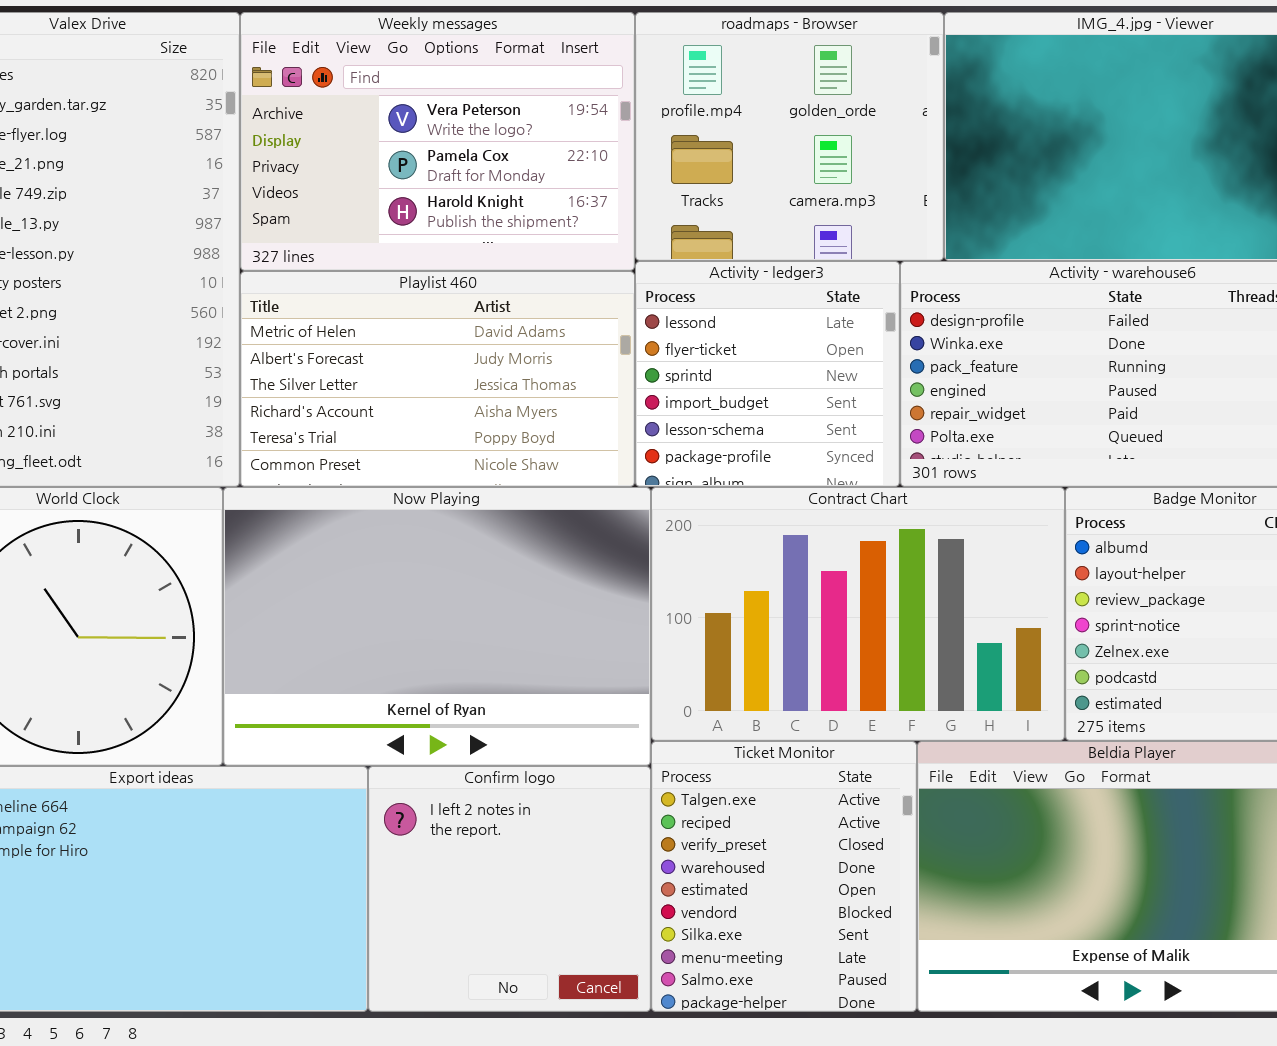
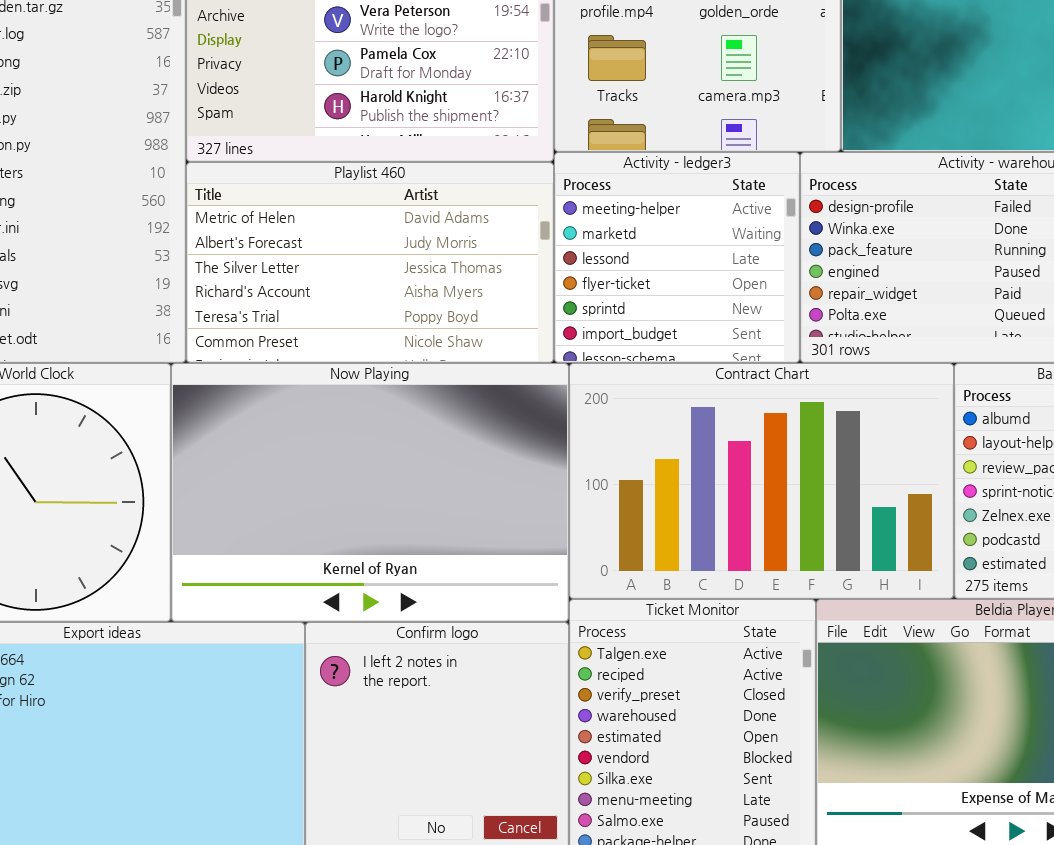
Activity - ledger3: [635,261,900,487] -> [554,152,800,363], scrolled up 2 rows

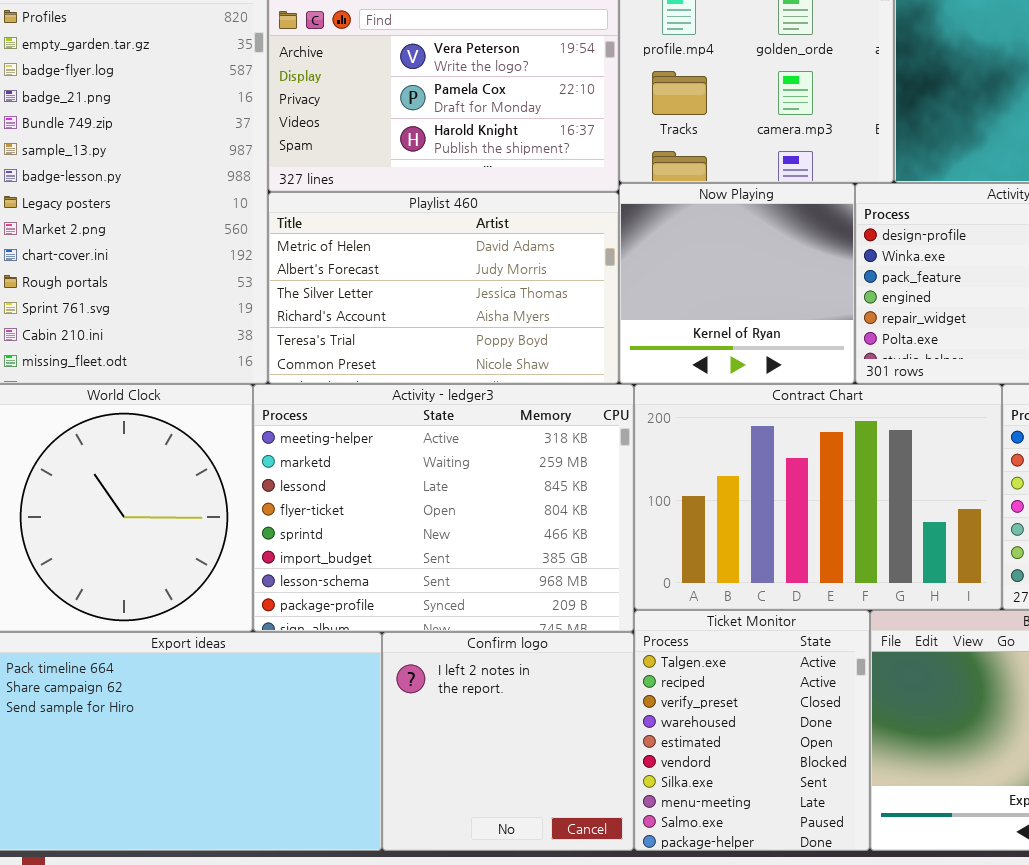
Activity - ledger3: [554,152,800,363] -> [253,384,634,632], moved, resized
Now Playing: [171,363,569,622] -> [619,183,855,384], moved, resized

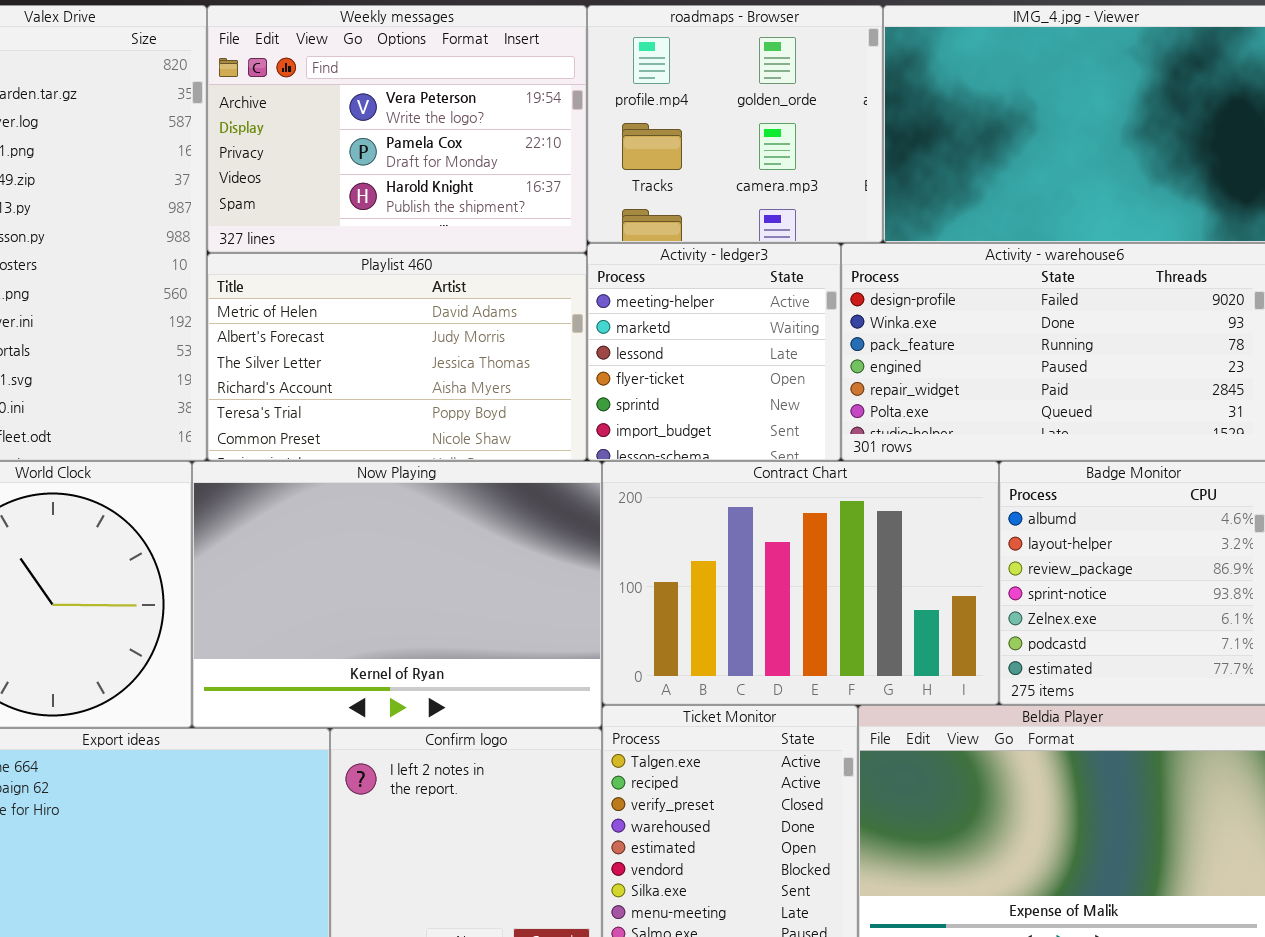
Now Playing: [619,183,855,384] -> [192,461,602,728], moved, resized
Activity - ledger3: [253,384,634,632] -> [587,243,841,461], moved, resized

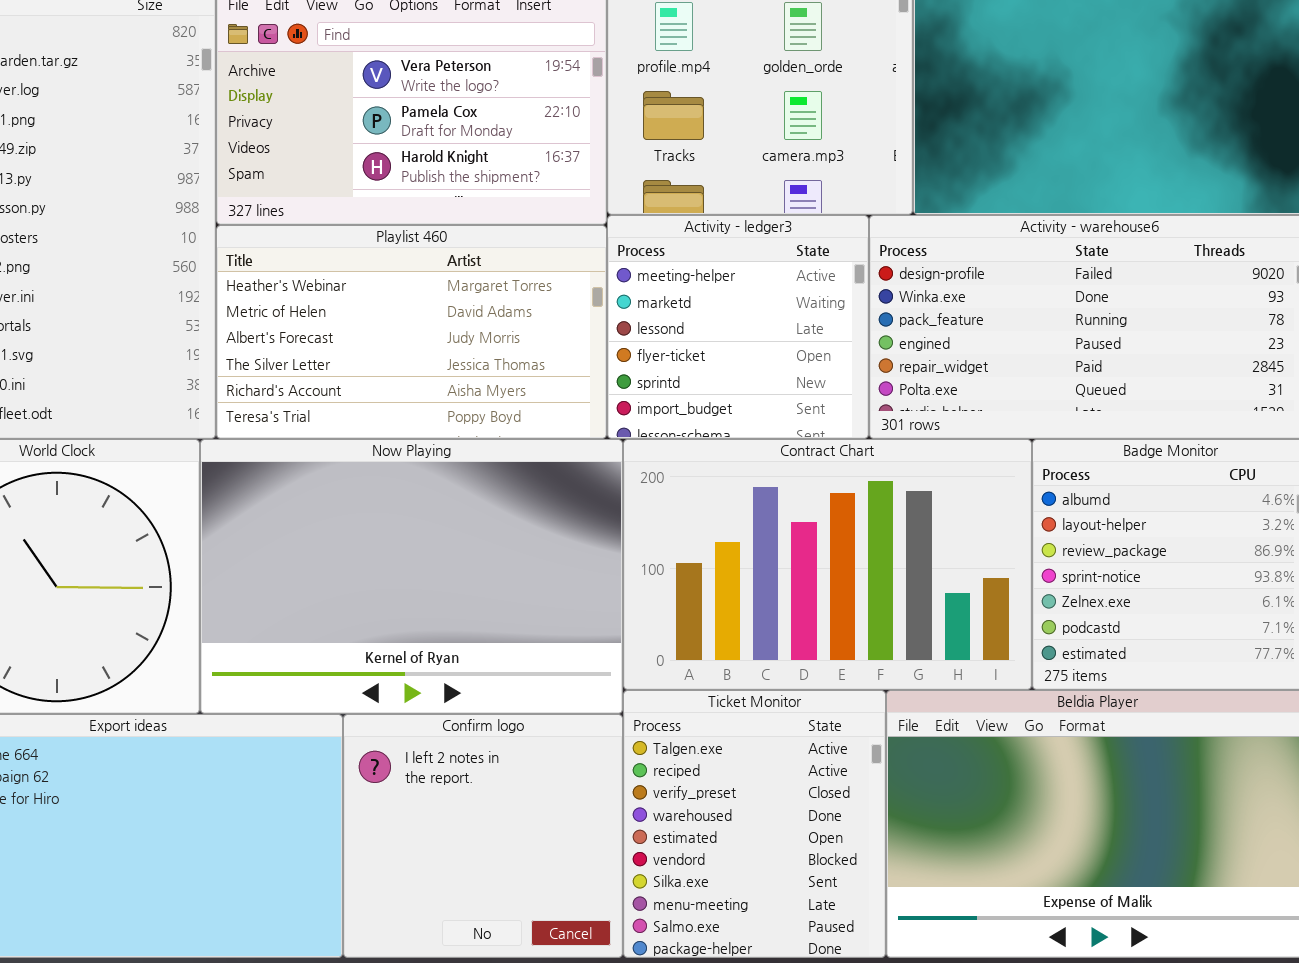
Playlist 460: [207,253,587,461] -> [216,225,607,439], scrolled up 1 row

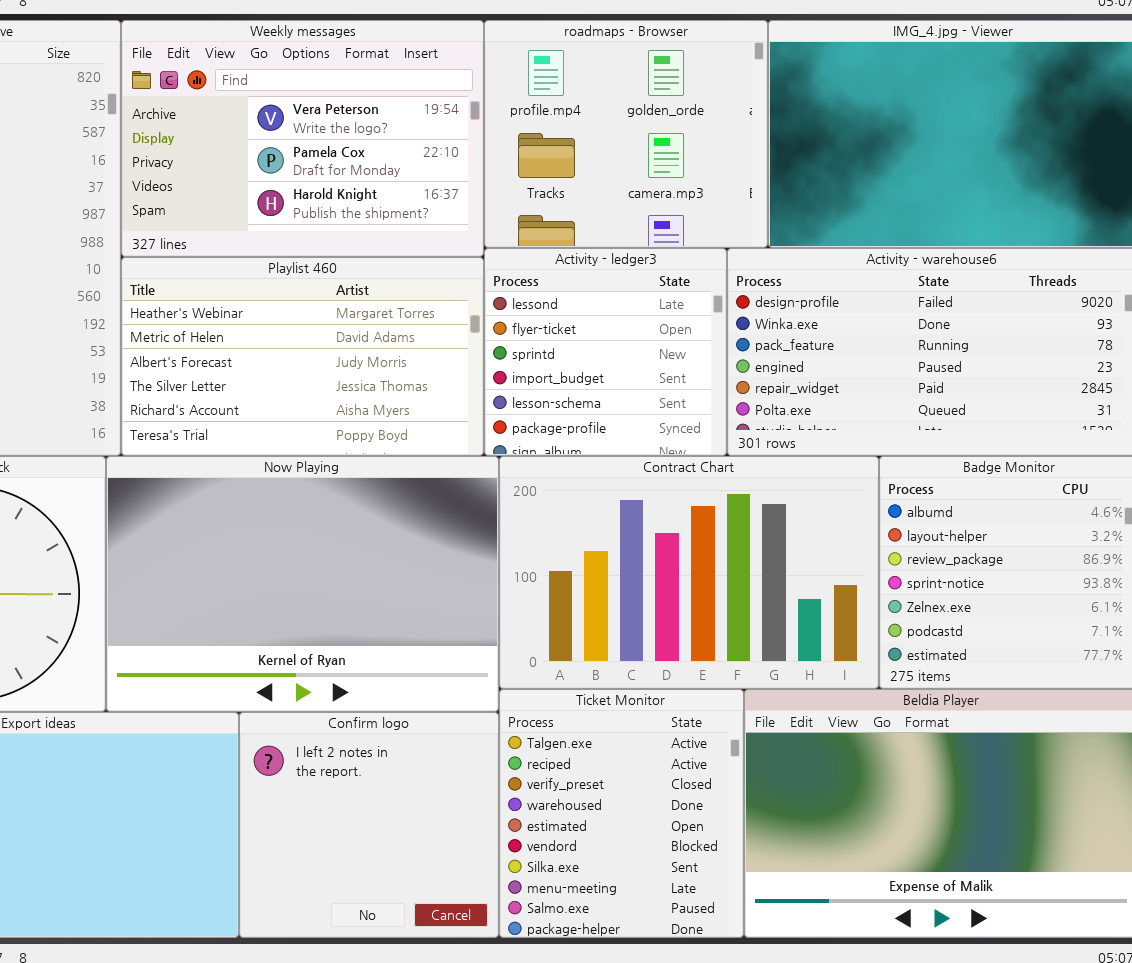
Activity - ledger3: [607,215,869,439] -> [484,248,727,456], scrolled down 2 rows

